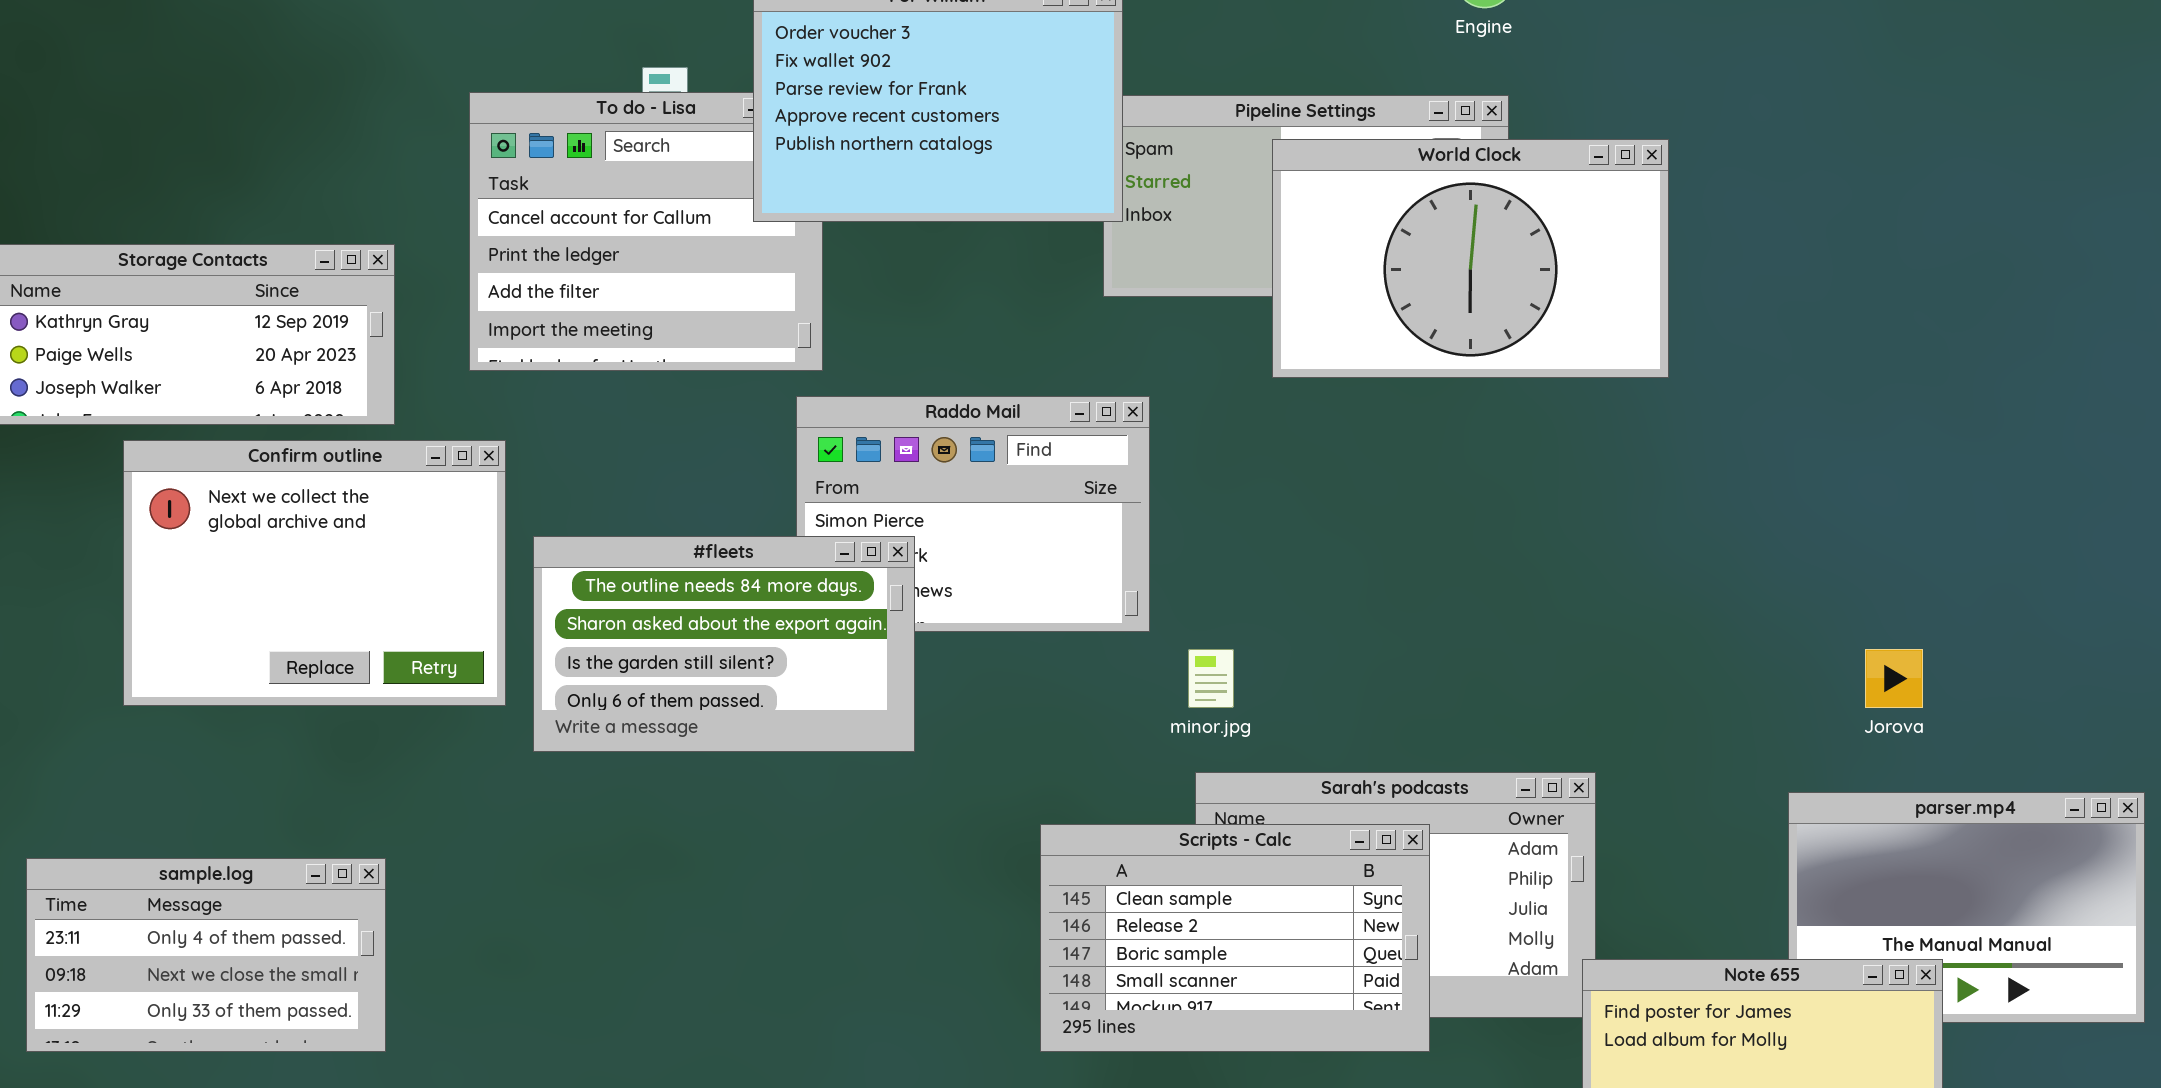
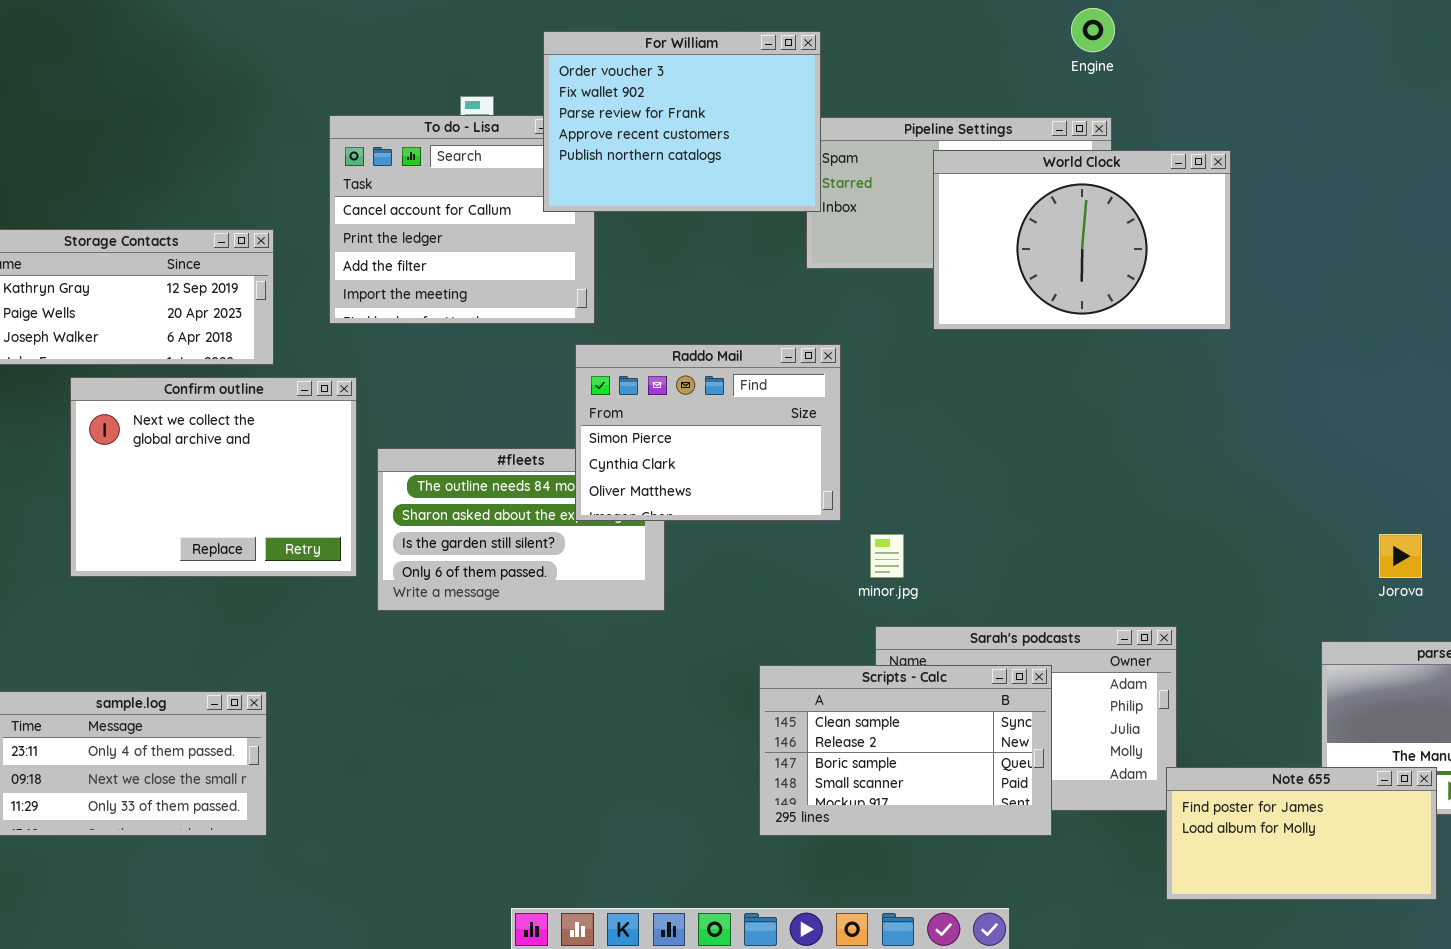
Raddo Mail: [796,396,1150,632] -> [575,344,841,521], raised

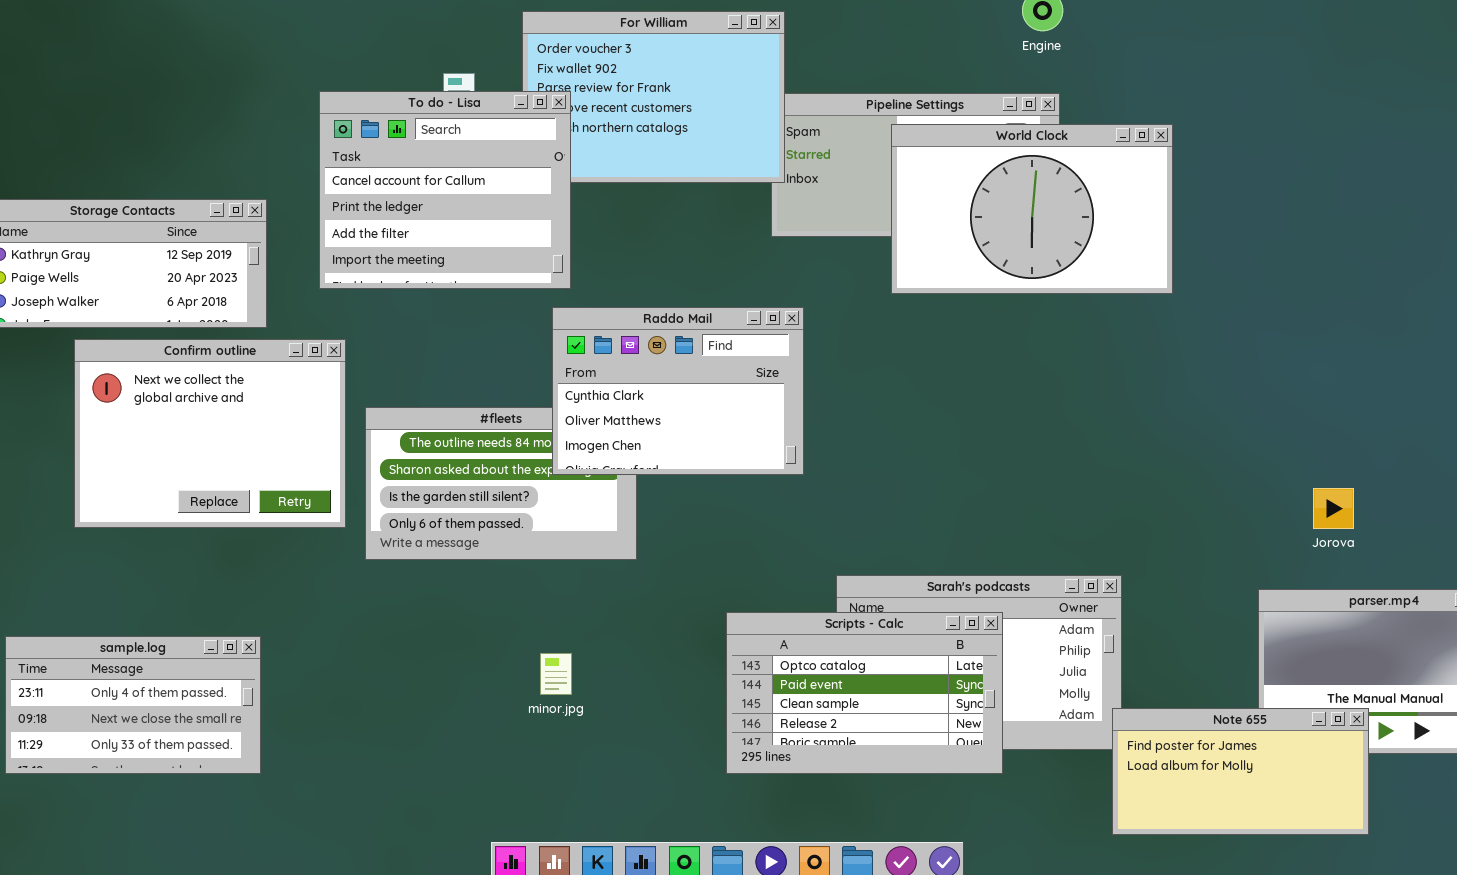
To do - Lisa: [329,115,595,324] -> [319,91,571,289], raised
Raddo Mail: [575,344,841,521] -> [552,307,804,475], scrolled down 1 row
minor.jpg: [870,534,904,578] -> [540,653,572,695], moved
Scripts - Calc: [759,665,1052,836] -> [726,612,1003,774], scrolled up 2 rows

